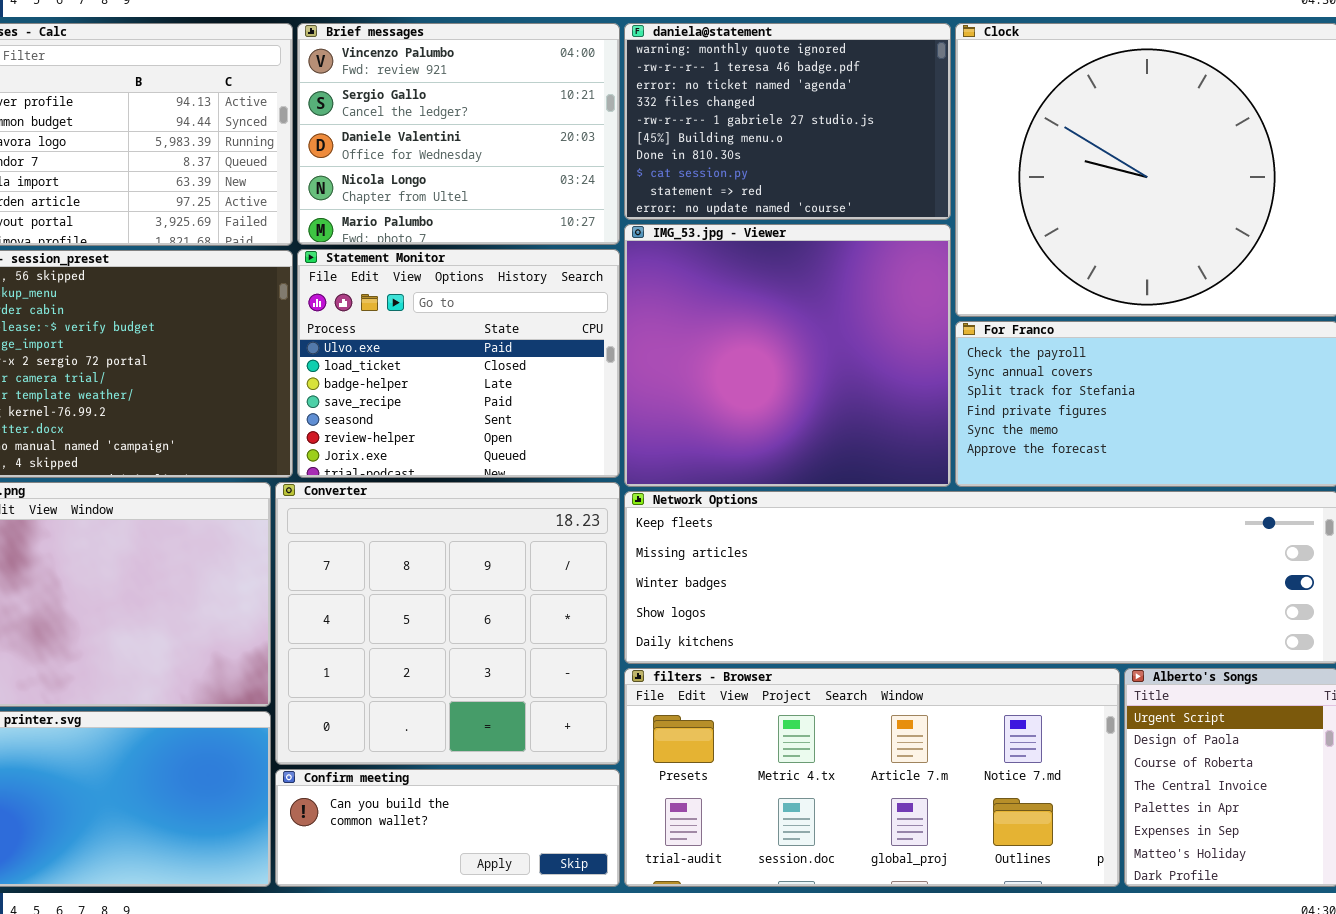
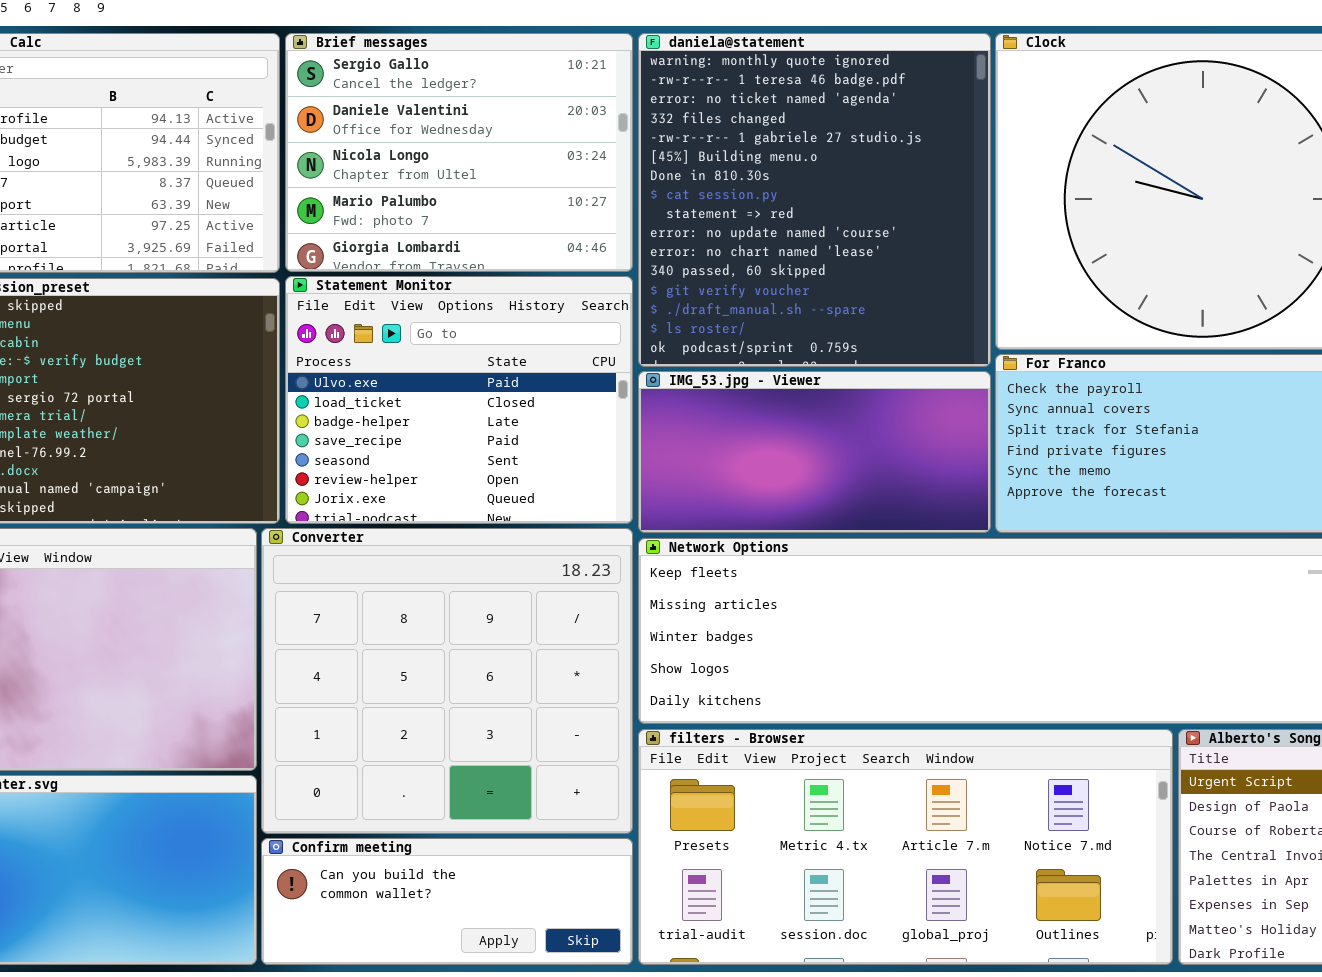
Brief messages: [297,23,620,245] -> [285,33,633,272], scrolled down 1 row
daniela@statement: [624,23,951,220] -> [638,33,991,367], resized
IMG_53.jpg - Viewer: [624,224,951,487] -> [638,371,991,533], resized

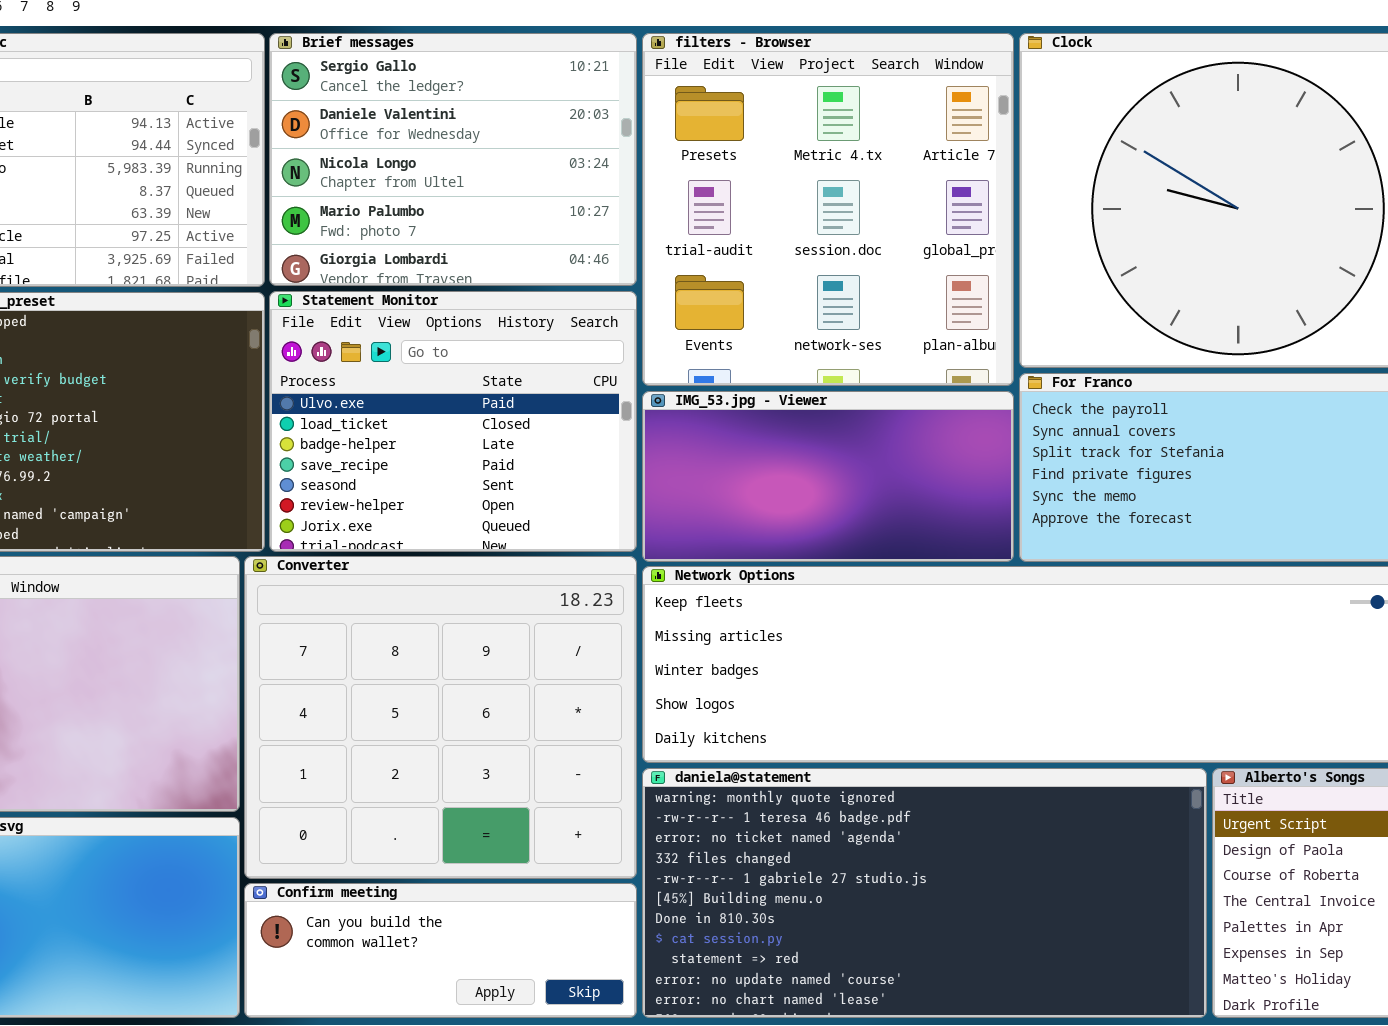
daniela@statement: [638,33,991,367] -> [642,768,1207,1018], moved, resized
filters - Browser: [638,729,1173,965] -> [642,33,1014,386], moved, resized

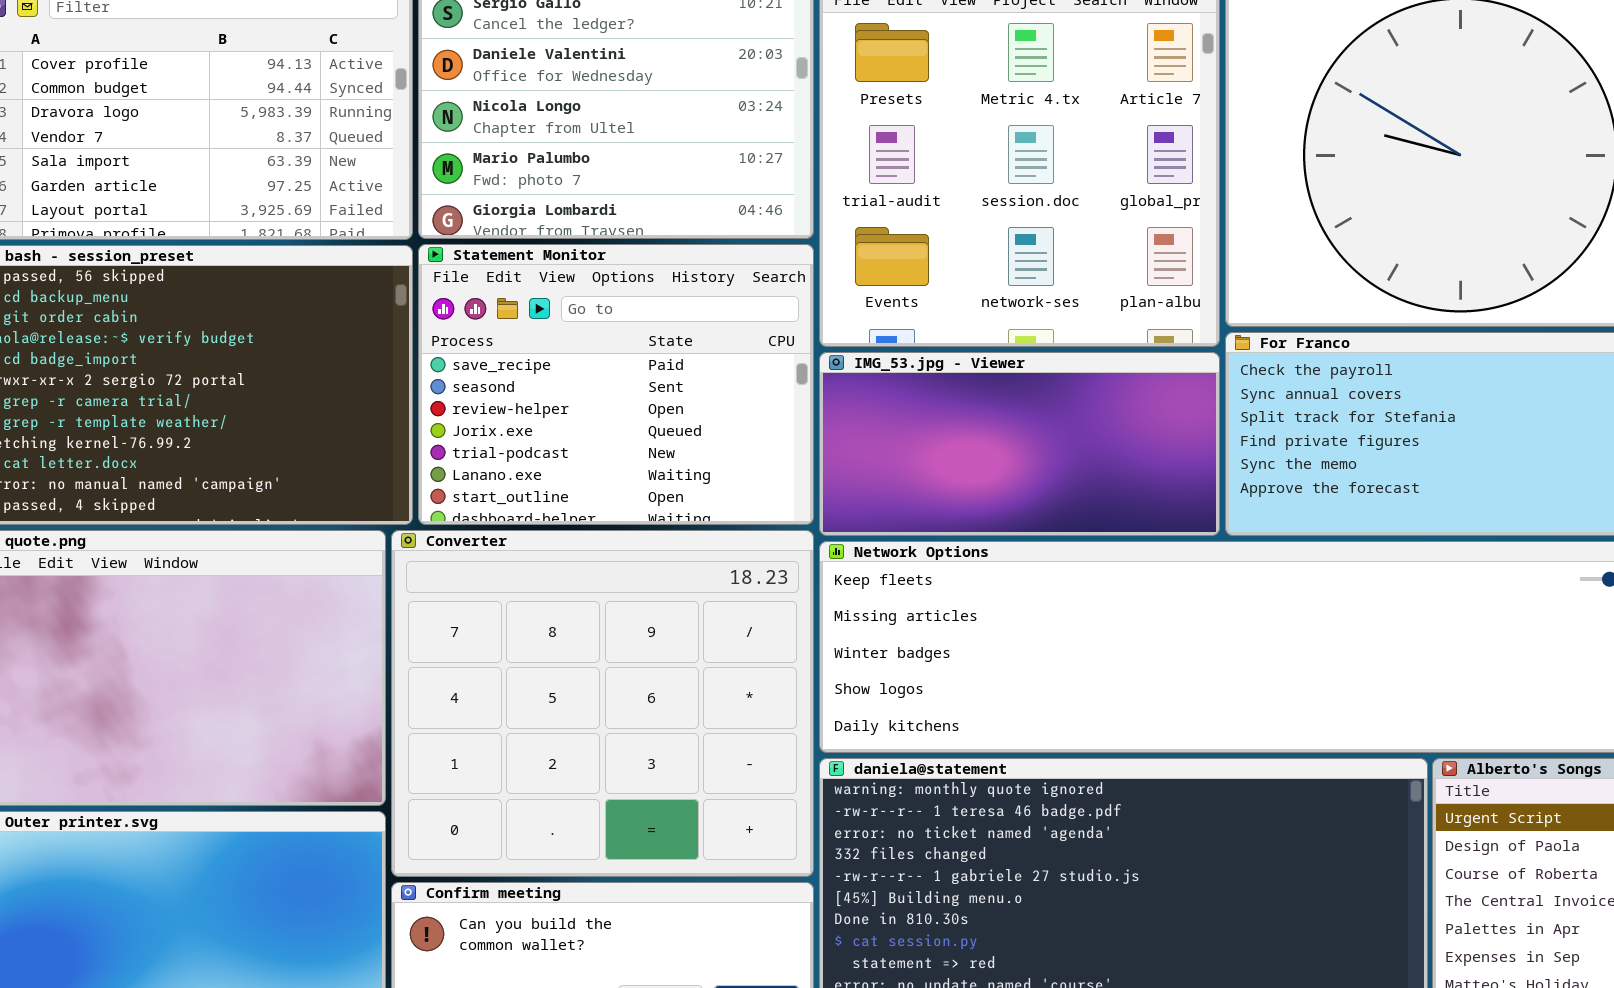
Statement Monitor: [269,291,637,552] -> [418,244,814,525], scrolled down 3 rows

